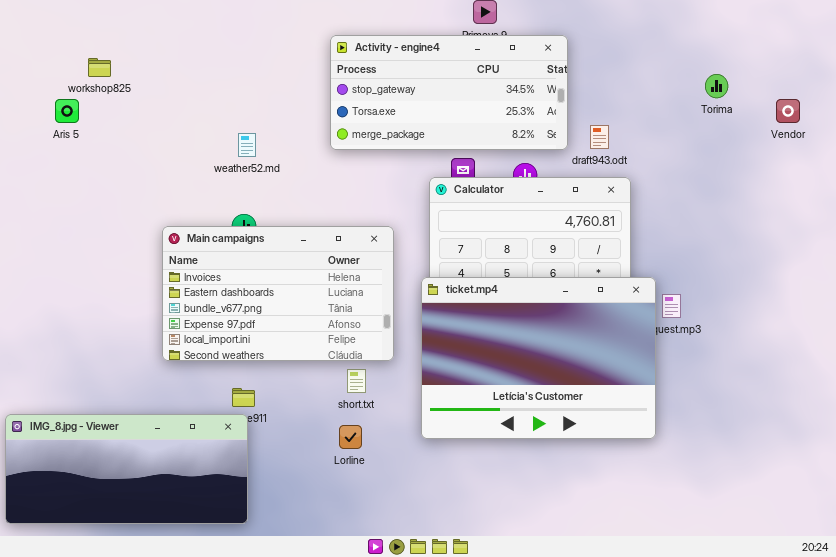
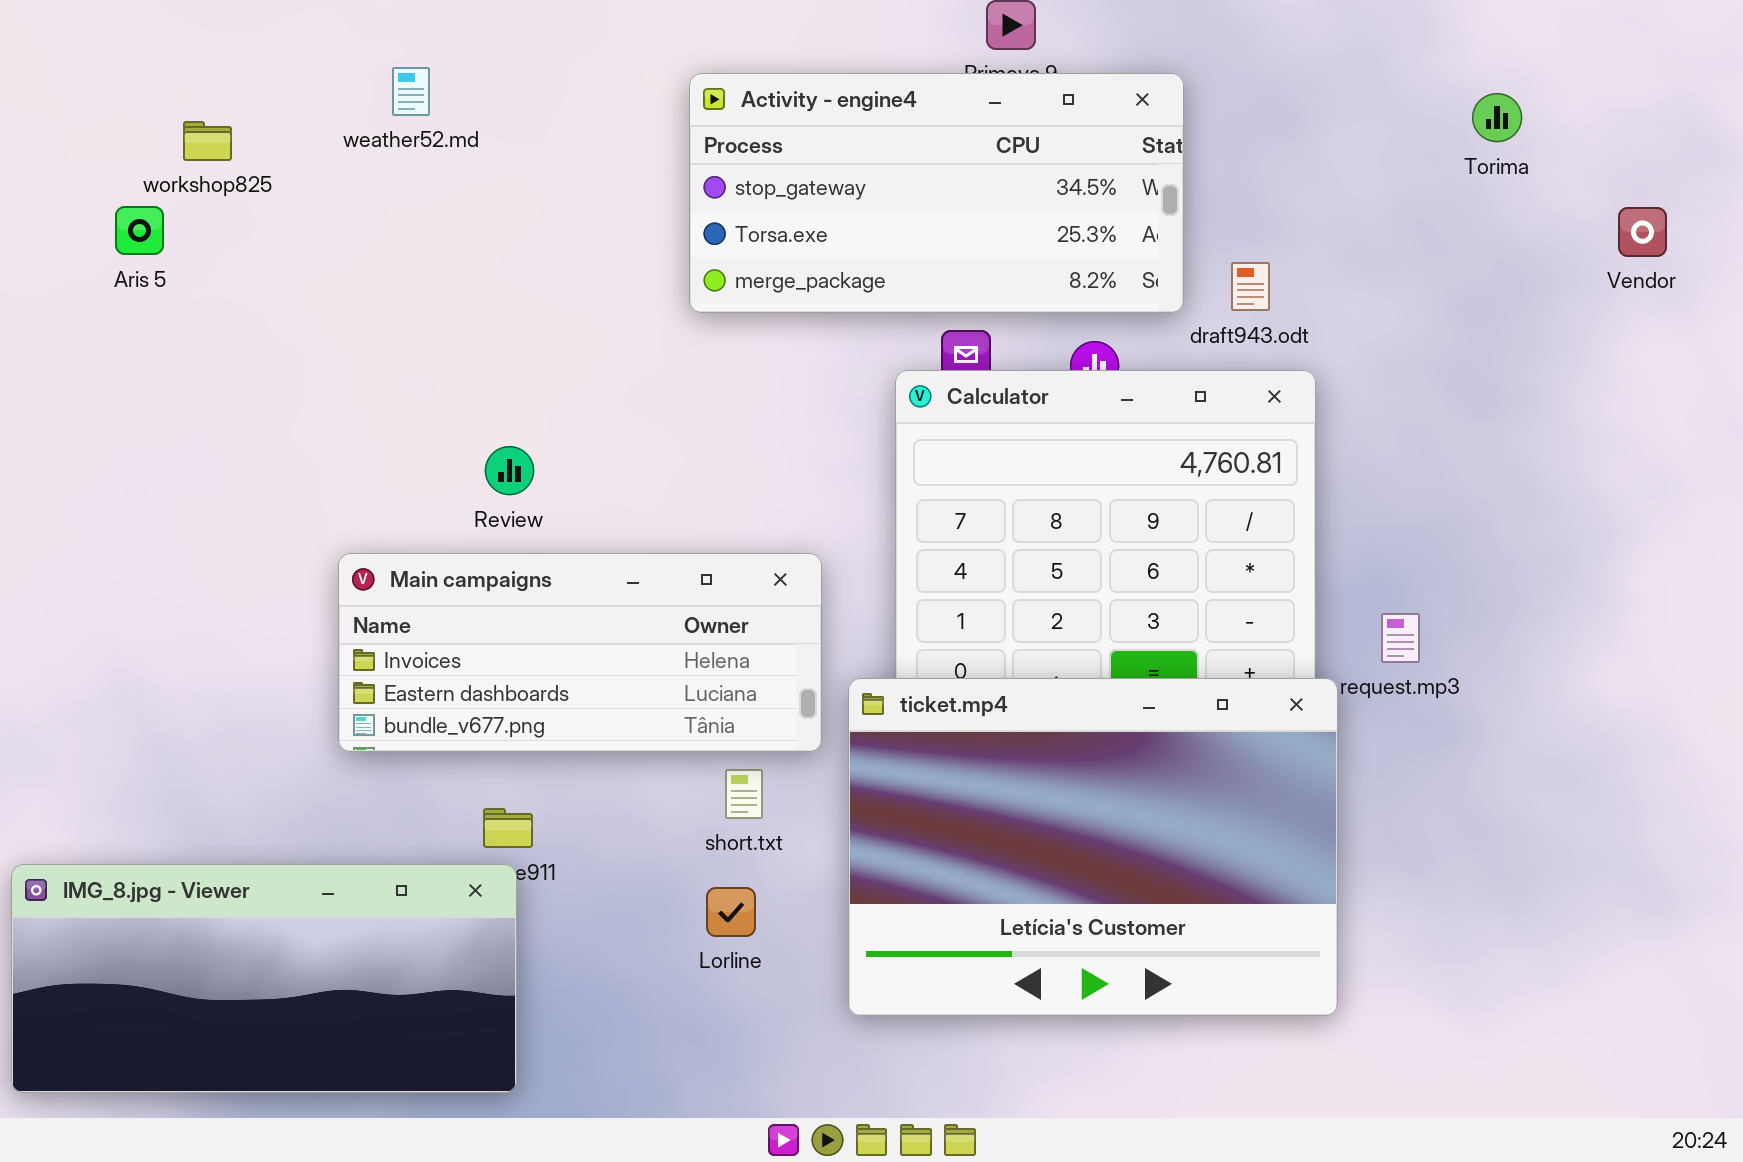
Torima: [705,74,728,98] -> [1472,93,1522,142], moved
weather52.md: [238,133,256,157] -> [392,67,430,116], moved
Main campaigns: [162,226,394,361] -> [338,553,822,752], resized
ticket.mp4: [421,277,656,439] -> [848,678,1338,1016], moved

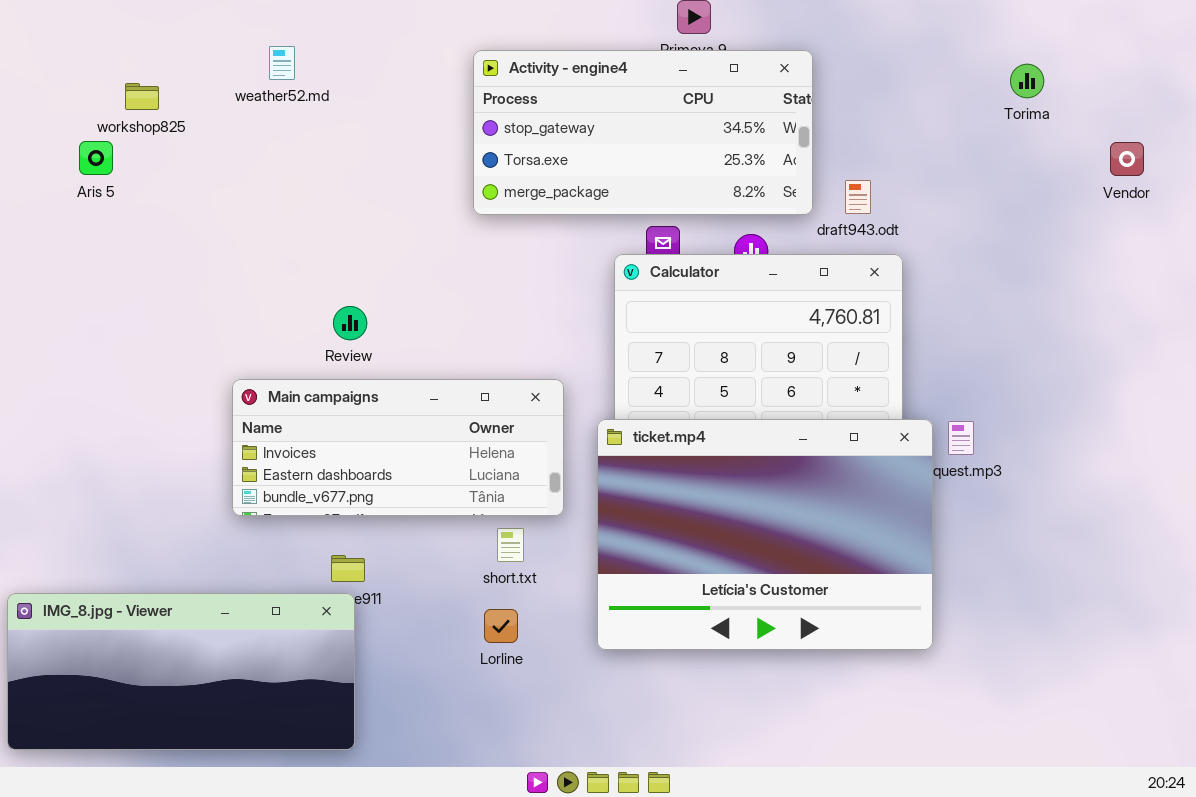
ticket.mp4: [848,678,1338,1016] -> [597,419,933,650], moved

